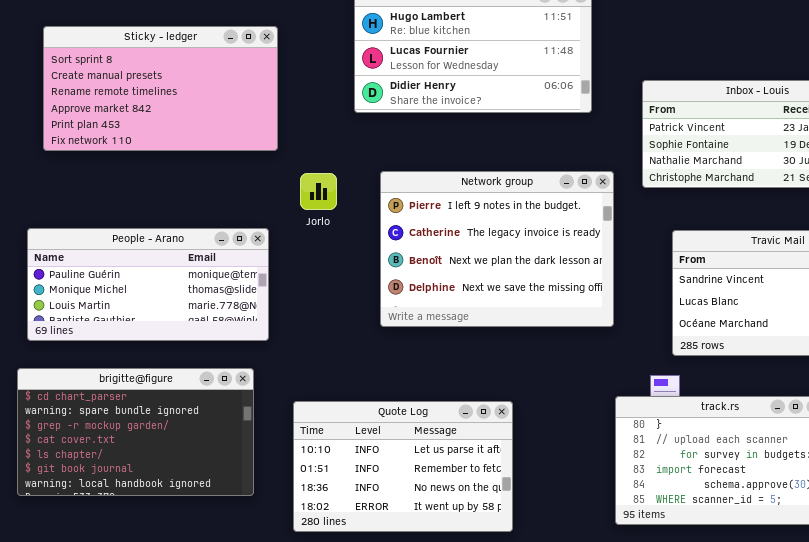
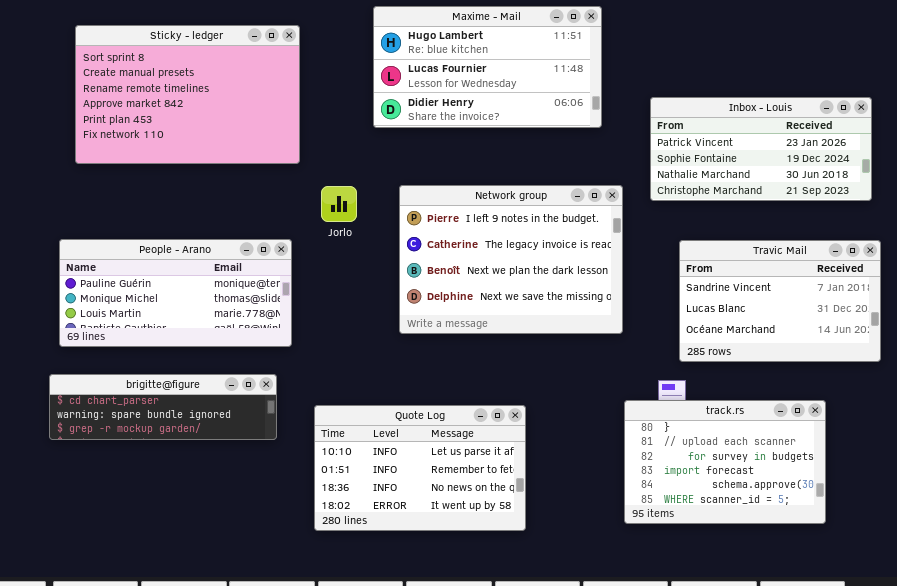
Sticky - ledger: [43,26,278,151] -> [75,25,300,164], resized
brigitte@figure: [17,368,254,496] -> [49,374,277,440], resized

